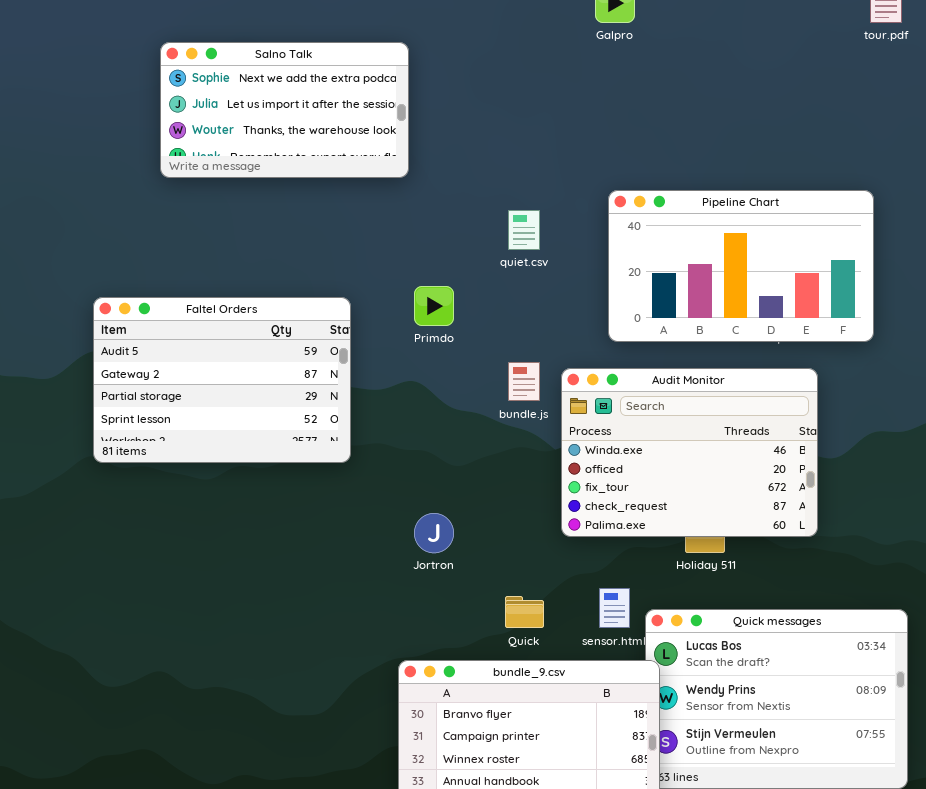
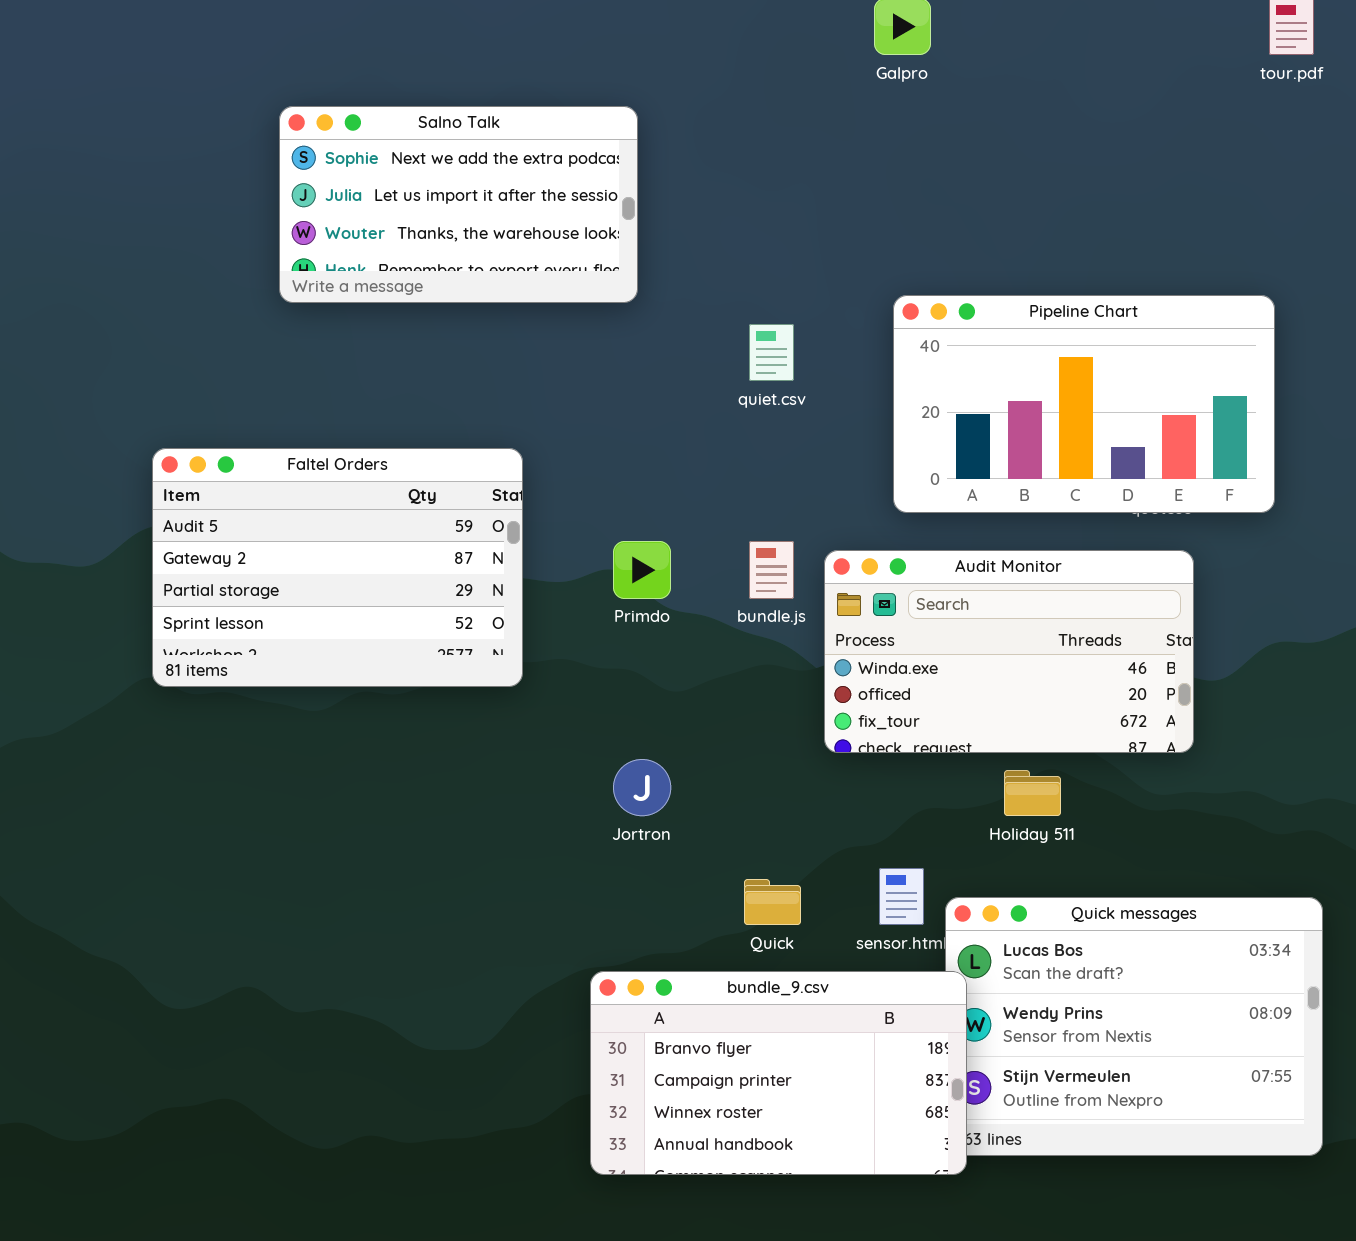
Salno Talk: [160,42,409,178] -> [279,106,638,303], moved
Primdo: [414,286,454,326] -> [613,541,671,599], moved
Audit Monitor: [561,368,818,537] -> [824,550,1194,753], resized

